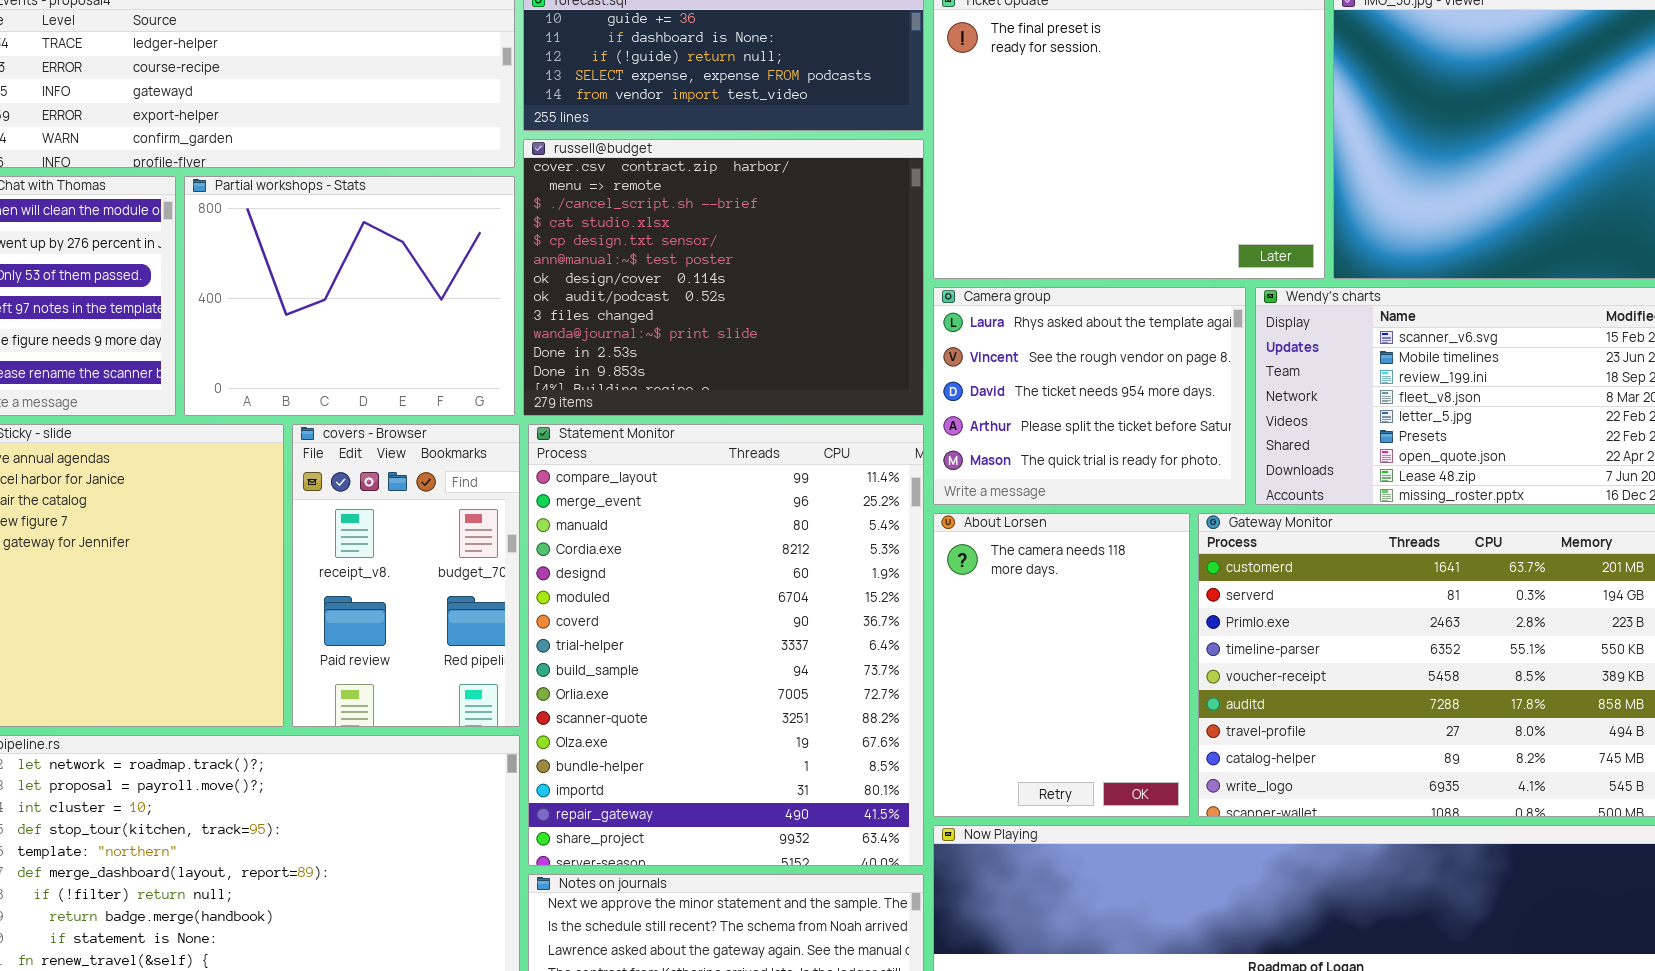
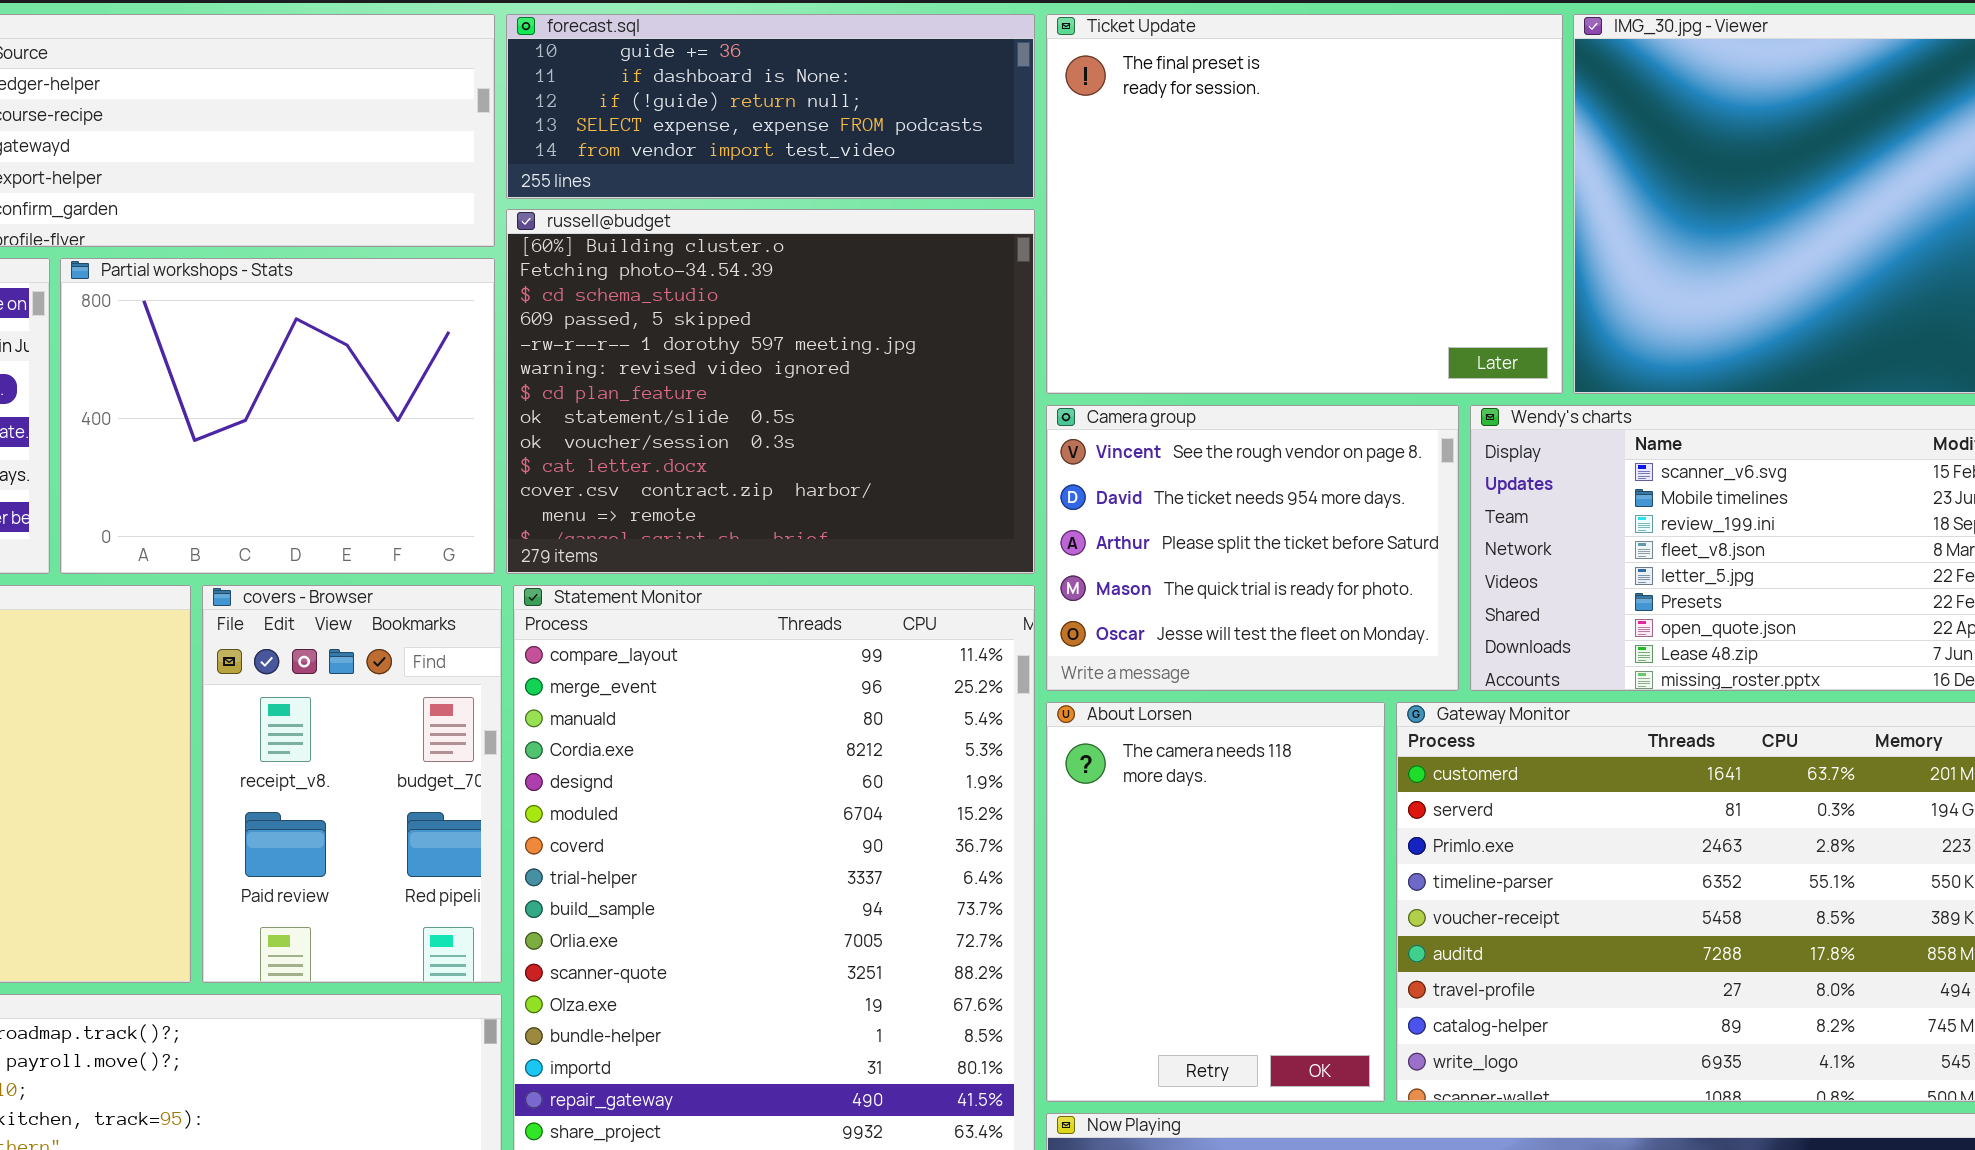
russell@budget: [523,139,924,416] -> [506,209,1035,574], scrolled up 10 rows
Camera group: [933,287,1246,505] -> [1046,405,1459,691], scrolled down 1 row

